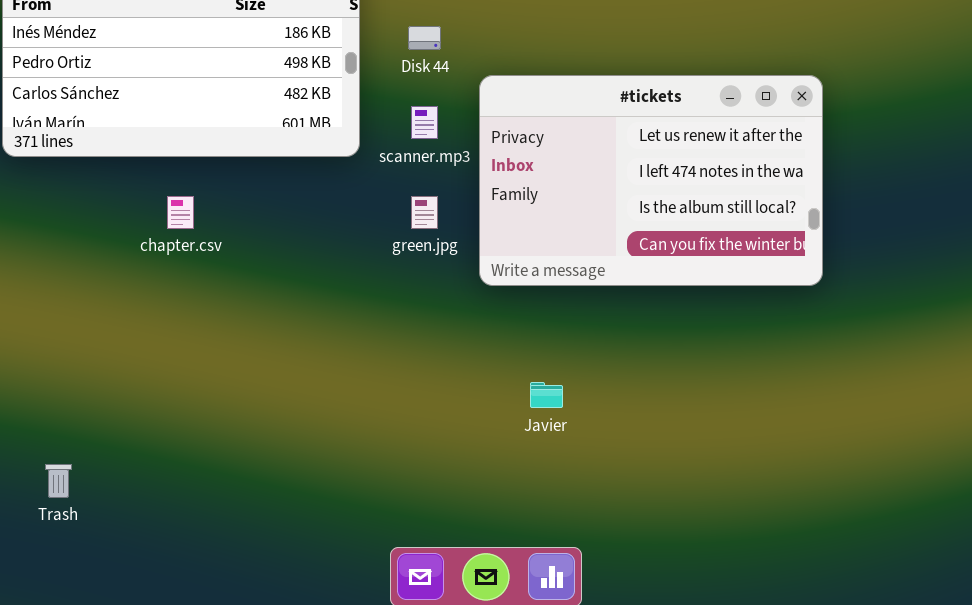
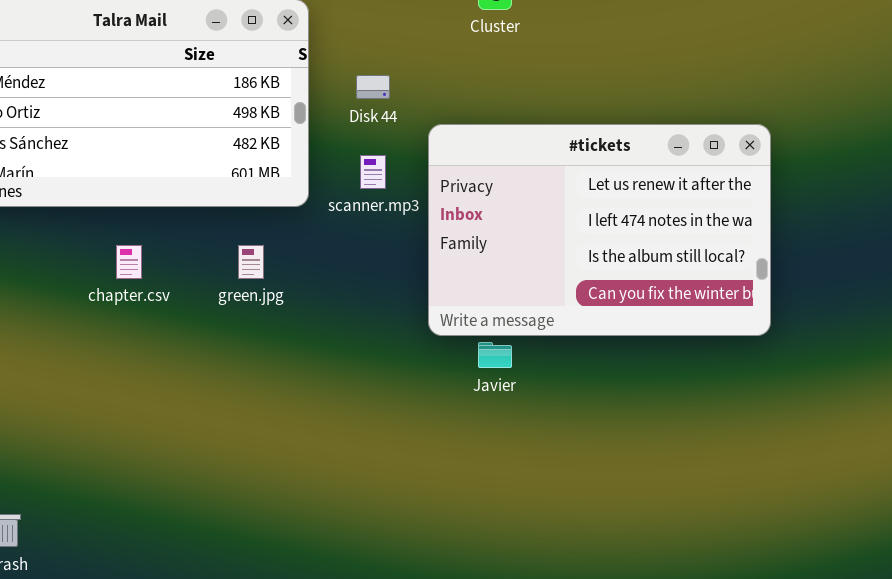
green.jpg: [411,196,438,229] -> [238,245,264,279], moved
Javier: [530,382,563,408] -> [478,342,512,368], moved

